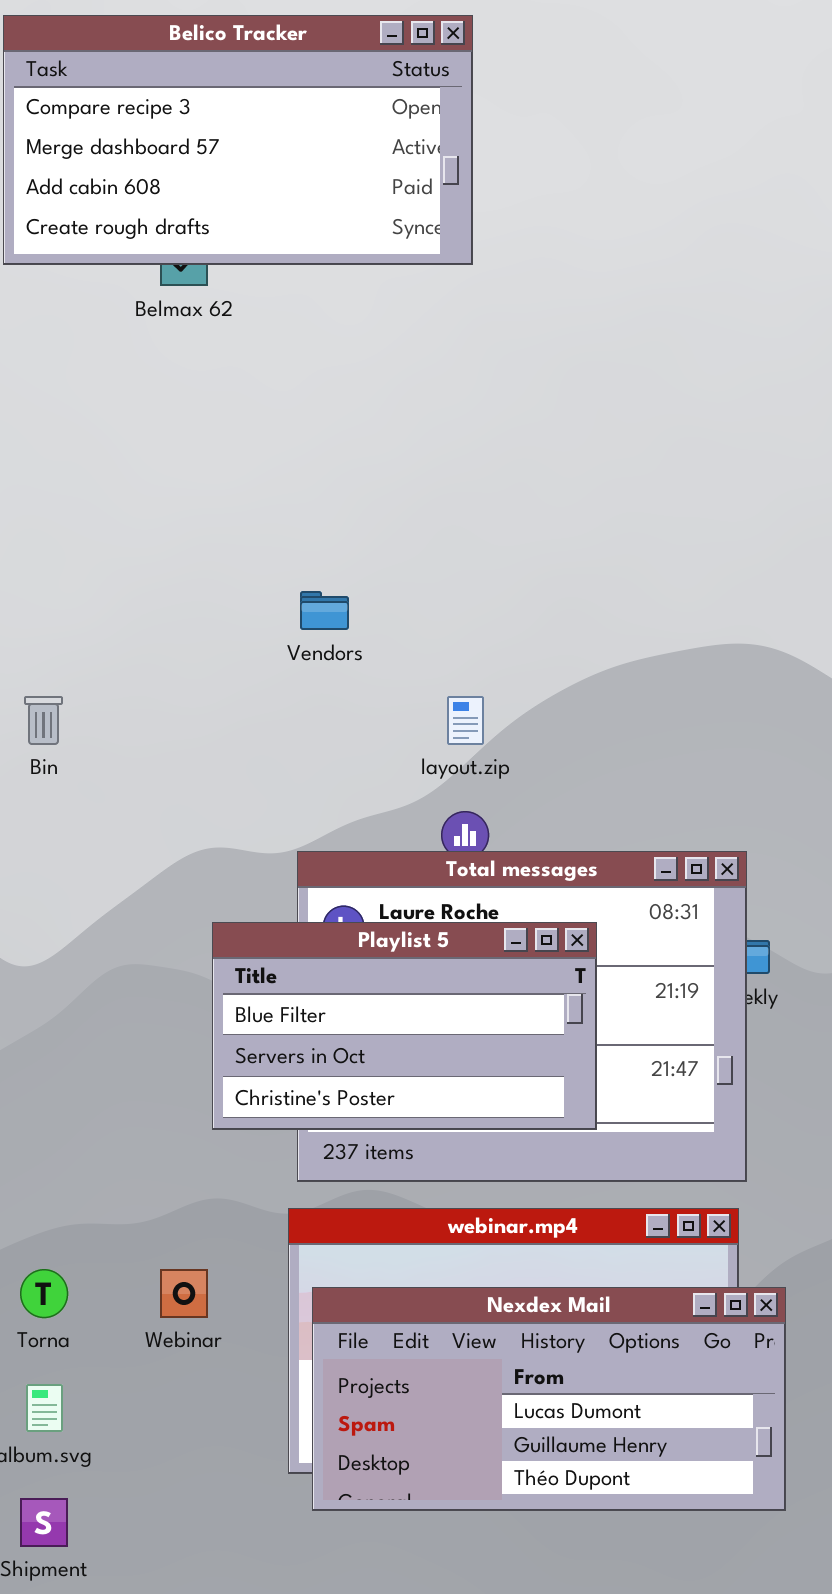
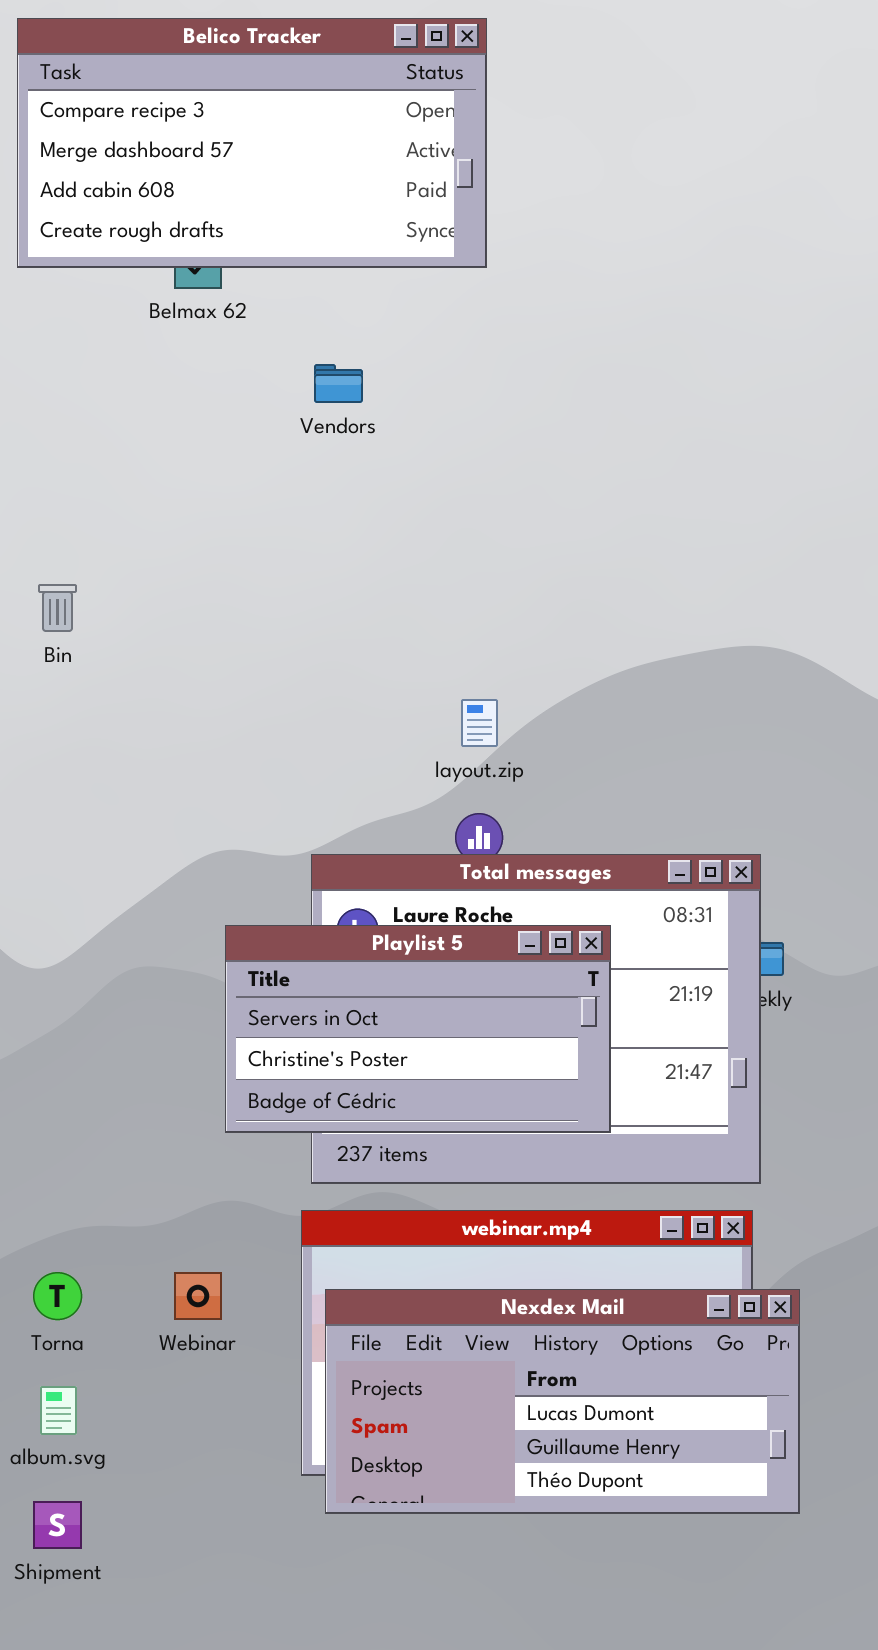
Vendors: [300,591,349,630] -> [314,364,363,403], moved
Bin: [24,696,63,745] -> [38,584,77,632], moved
Playlist 5: [212,922,597,1130] -> [225,925,611,1133], scrolled down 1 row

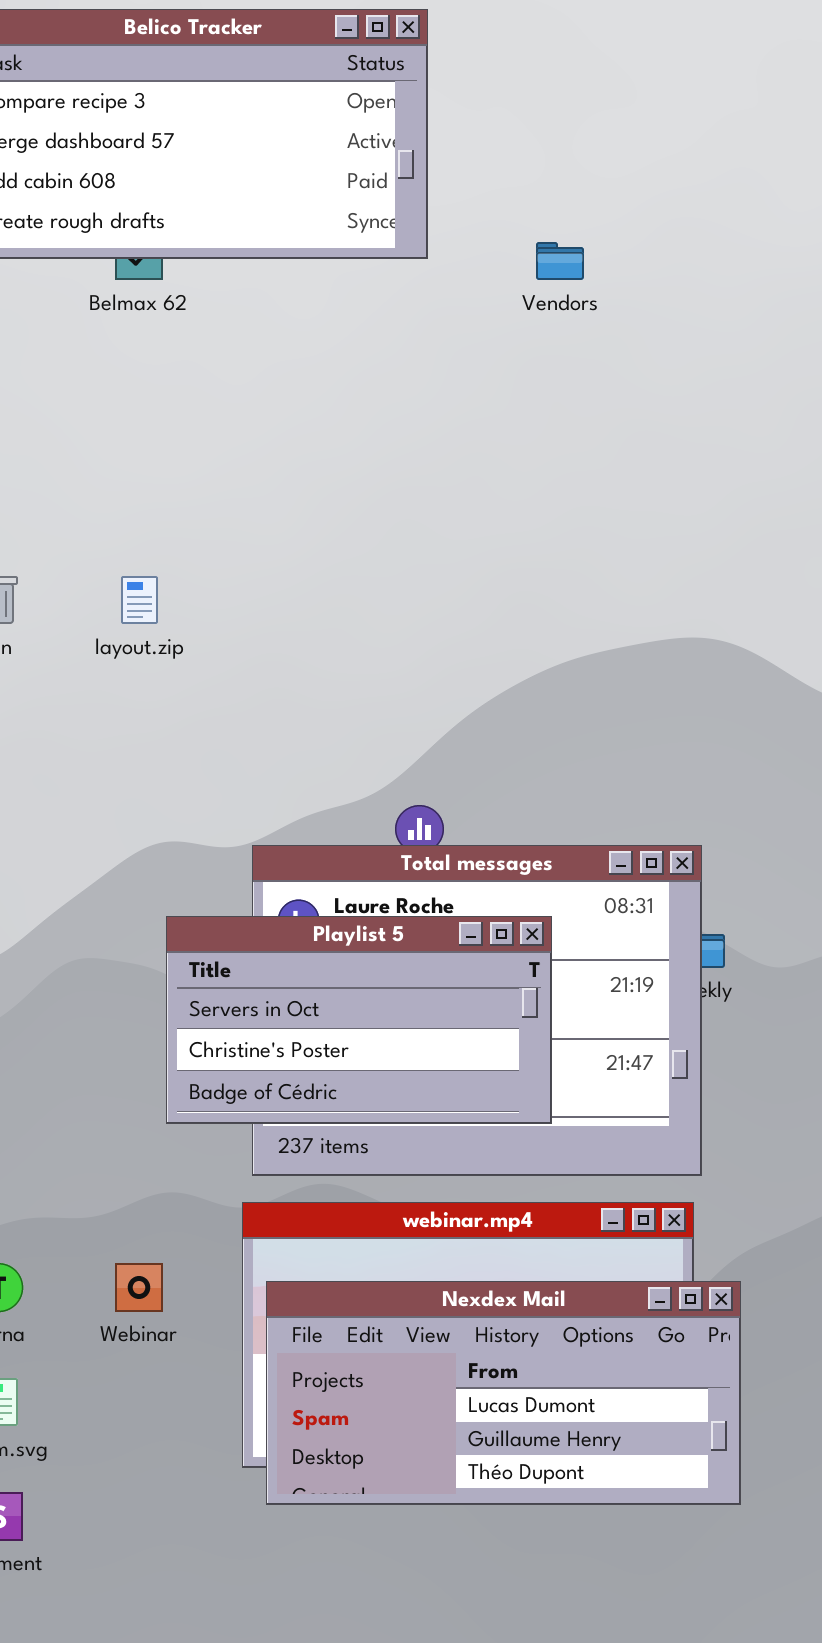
Vendors: [314,364,363,403] -> [536,242,584,280], moved
layout.zip: [461,699,498,747] -> [121,576,158,624], moved

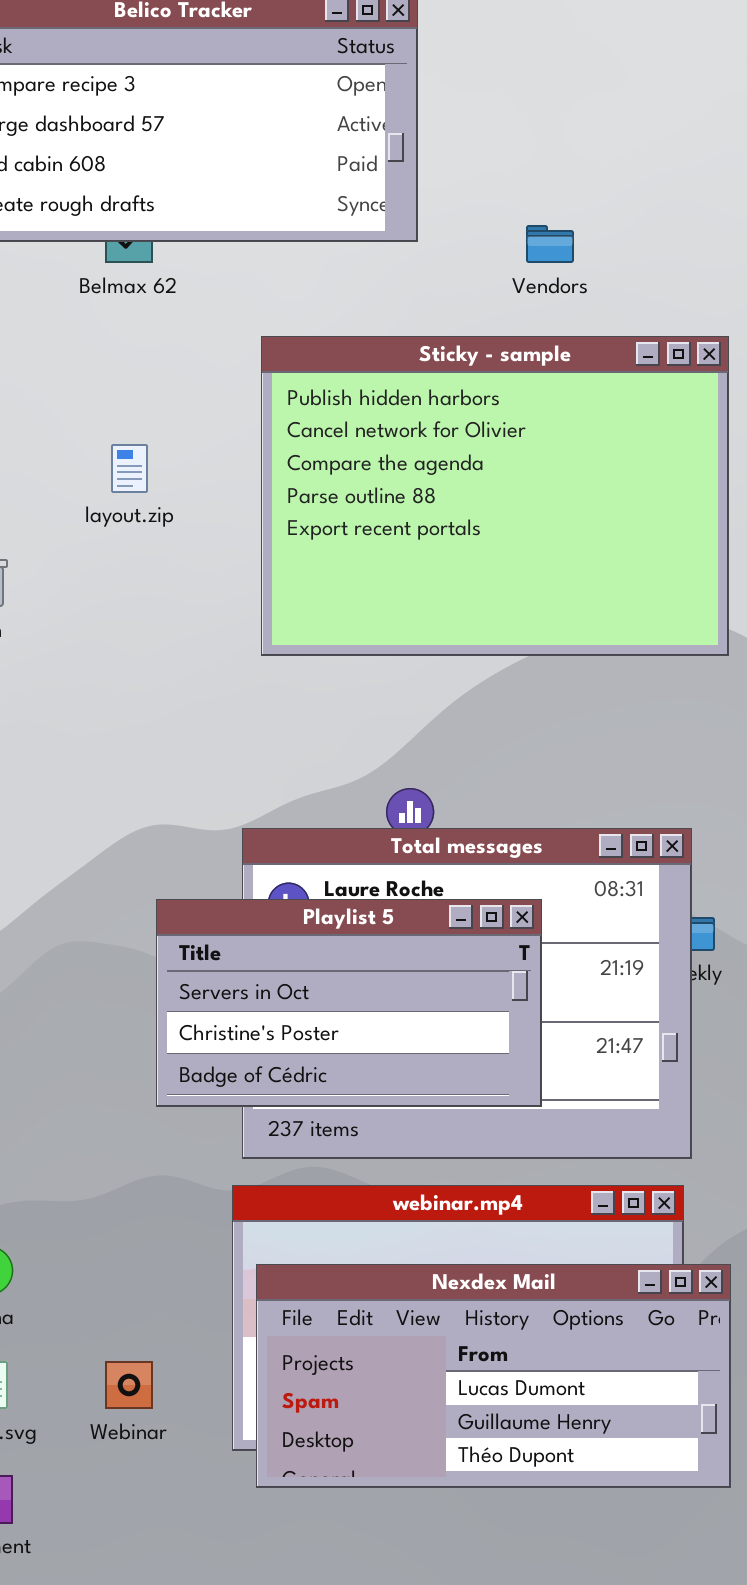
Sticky - sample: none -> [261,336,729,656], opened
layout.zip: [121,576,158,624] -> [111,444,148,493], moved
Webinar: [115,1263,163,1312] -> [105,1361,153,1409], moved

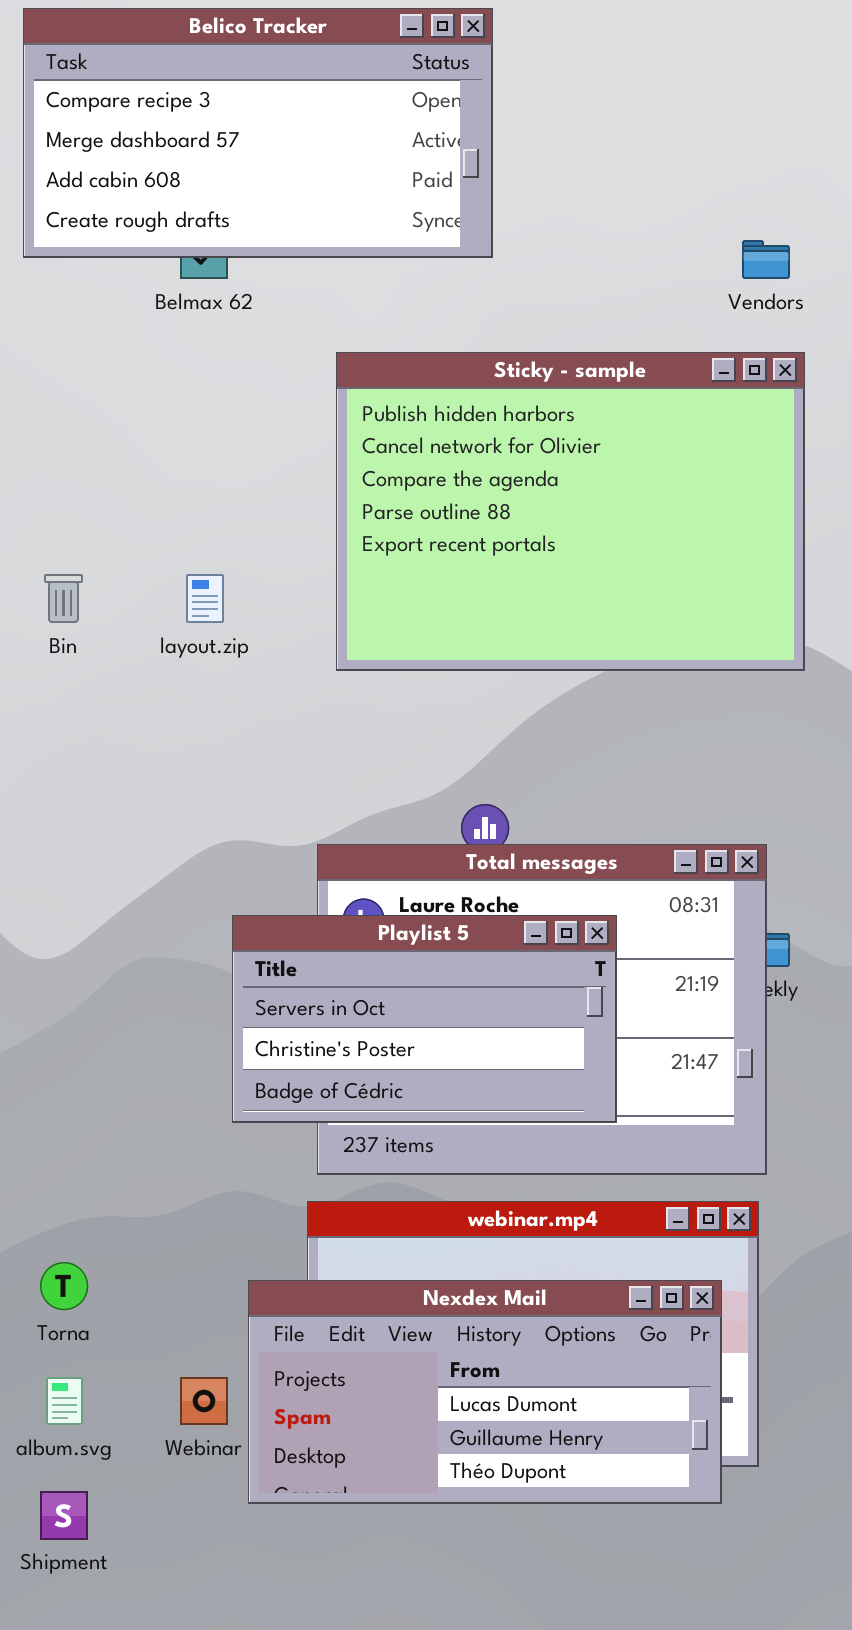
Vendors: [526,225,574,263] -> [742,240,790,279], moved
layout.zip: [111,444,148,493] -> [186,574,224,623], moved
Nexdex Mail: [256,1264,731,1488] -> [248,1280,722,1504], moved

